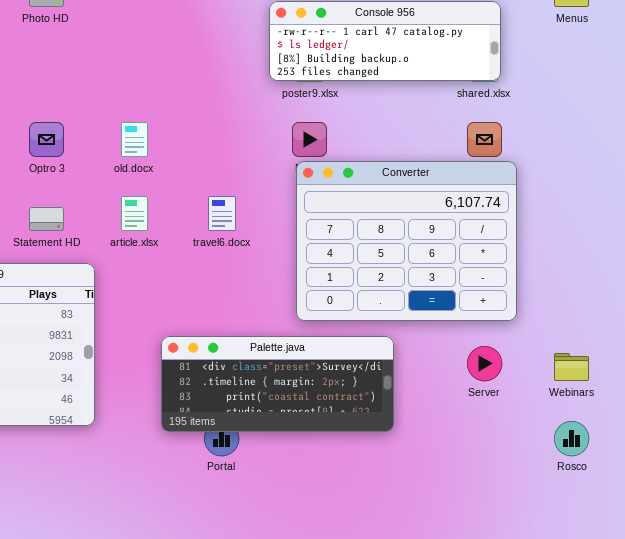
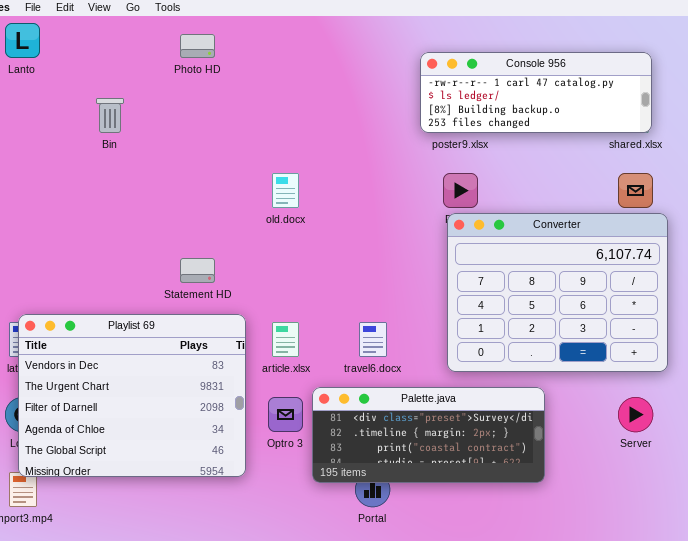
Optro 3: [29,122,64,157] -> [268,397,303,432], moved
article.xlsx: [121,196,148,231] -> [272,322,299,357], moved
travel6.docx: [208,196,236,231] -> [359,322,387,357], moved

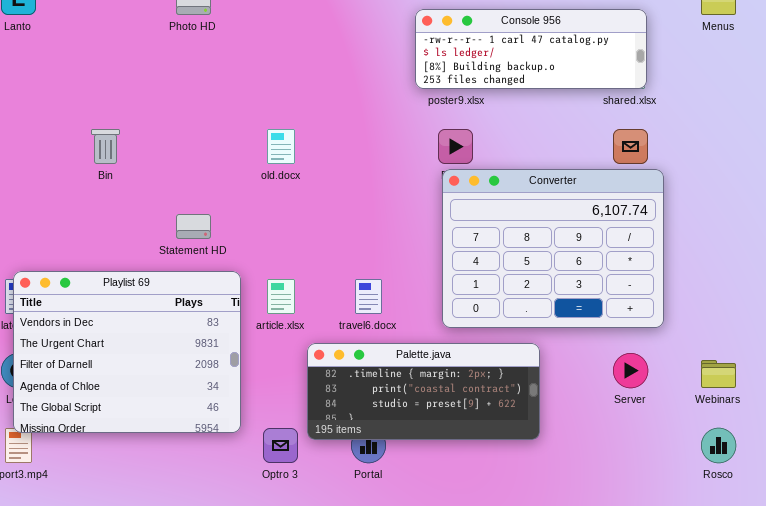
Bin: [96,98,124,133] -> [91,129,120,164], moved
Palette.java: [312,387,545,483] -> [307,343,540,440], scrolled down 1 row
Optro 3: [268,397,303,432] -> [263,428,298,463], moved

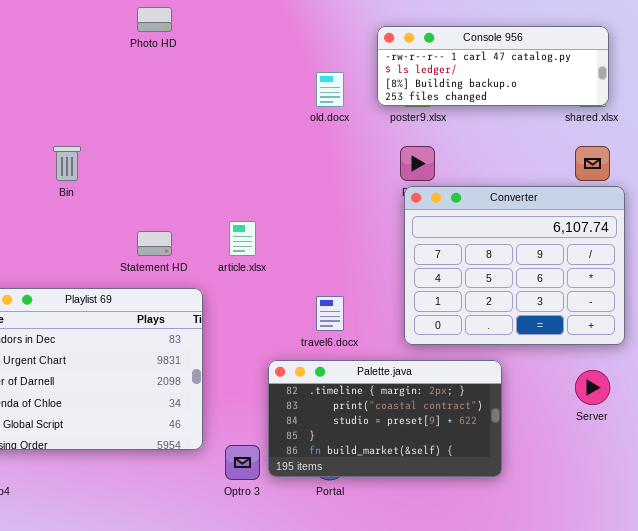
old.docx: [267,129,295,164] -> [316,72,344,107], moved
article.xlsx: [267,279,295,314] -> [229,221,256,256], moved
Palette.java: [307,343,540,440] -> [268,360,502,477], resized

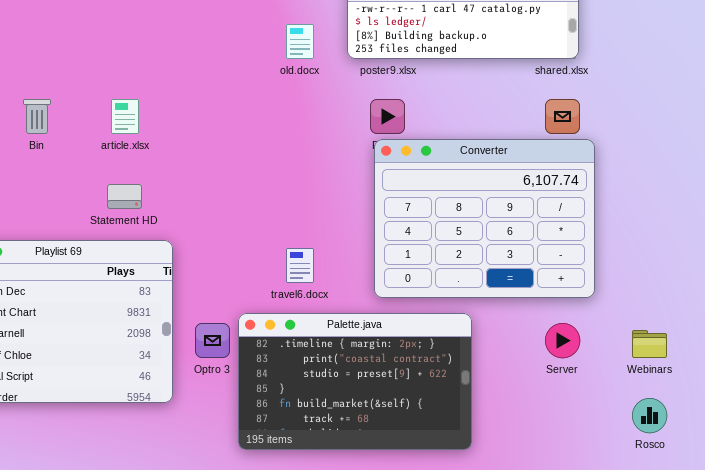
article.xlsx: [229,221,256,256] -> [111,99,139,134], moved
Palette.java: [268,360,502,477] -> [238,313,472,450], resized
Optro 3: [225,445,260,480] -> [195,323,230,358], moved

